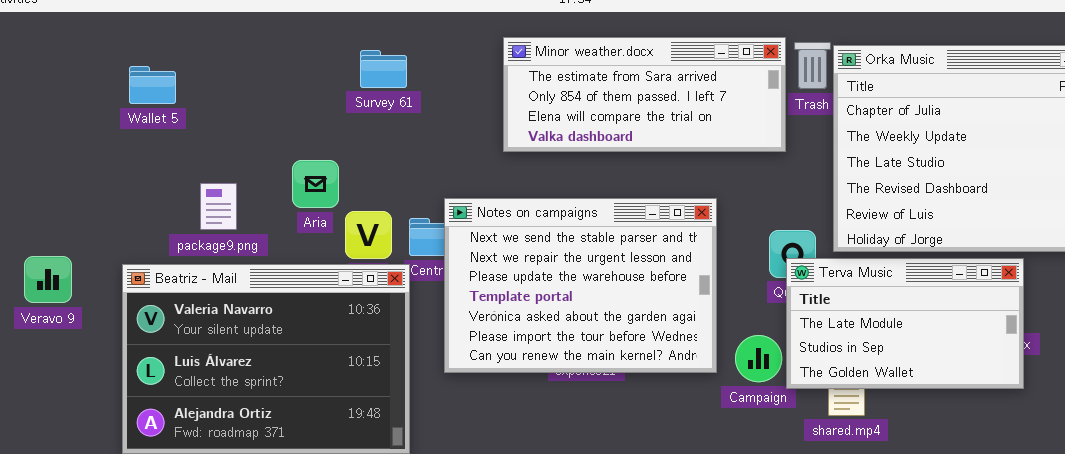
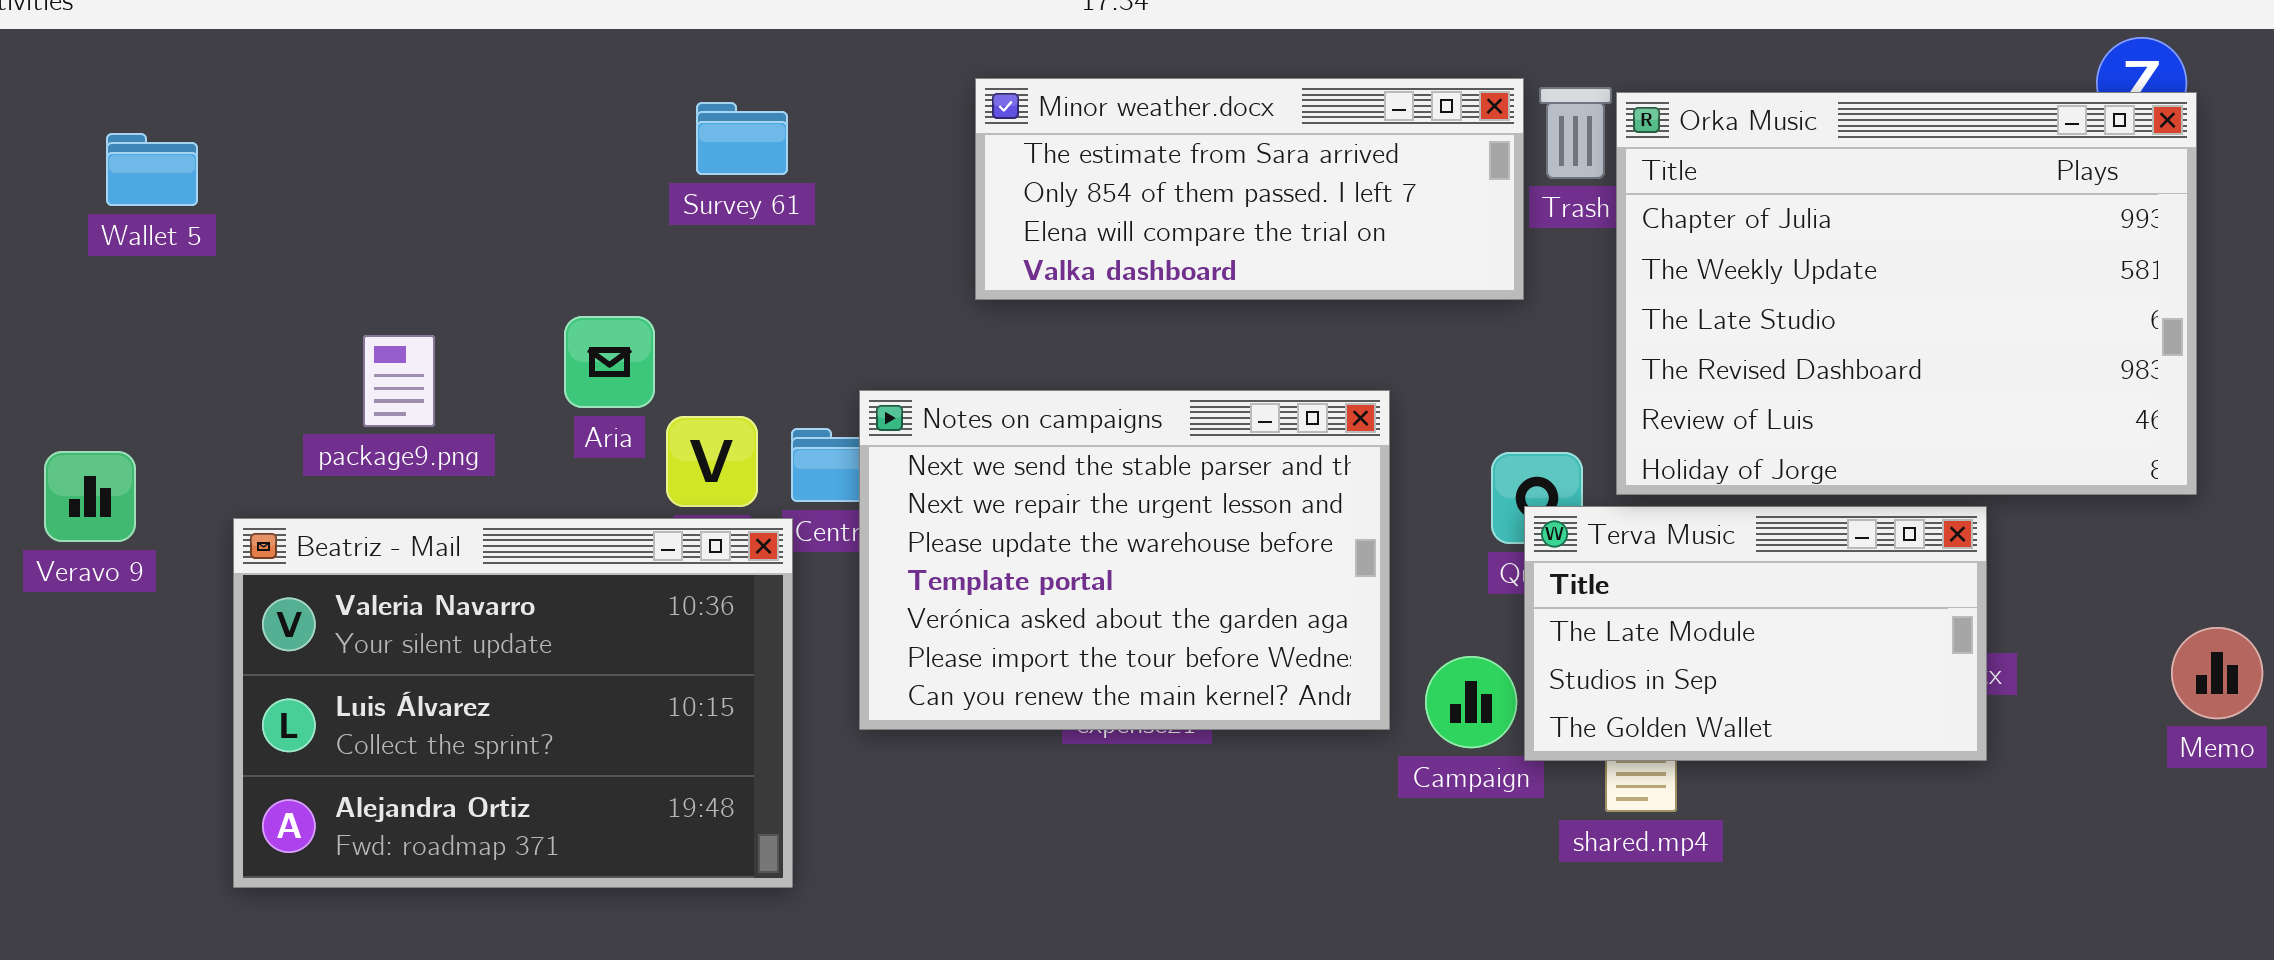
Wallet 5: [129,66,176,104] -> [106,133,198,206], moved
package9.png: [200,183,237,230] -> [363,335,435,427], moved
Veravo 9: [24,256,72,303] -> [44,451,136,542], moved

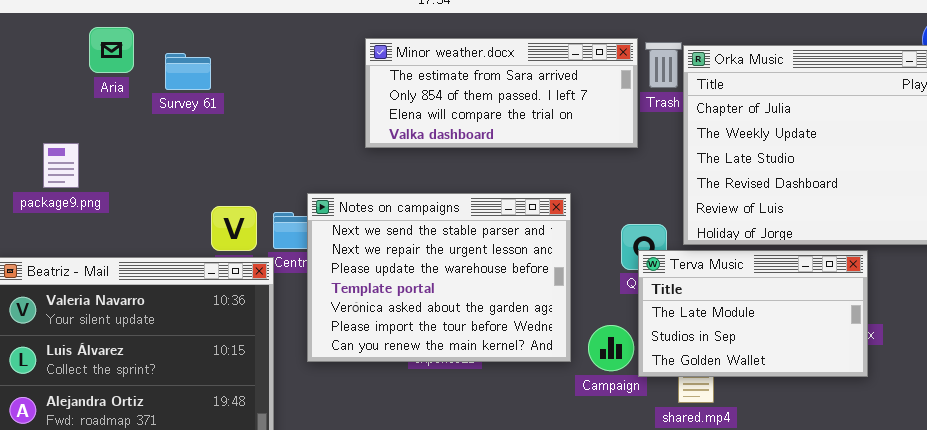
Survey 61: [696,102,788,175] -> [165,53,211,90], moved
Aria: [564,316,655,408] -> [89,27,134,73], moved
package9.png: [363,335,435,427] -> [43,143,79,188], moved

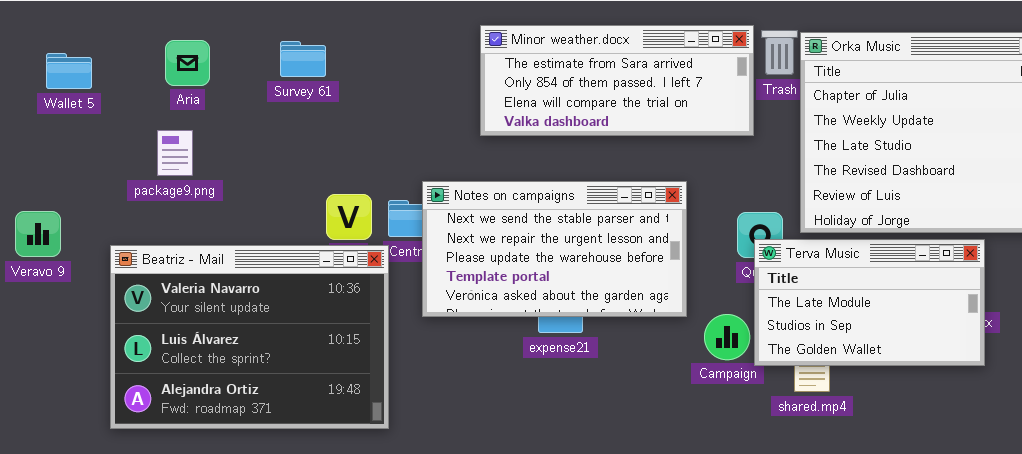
Aria: [89,27,134,73] -> [165,40,210,86], moved
Notes on campaigns: [307,193,571,362] -> [422,181,687,317], resized

